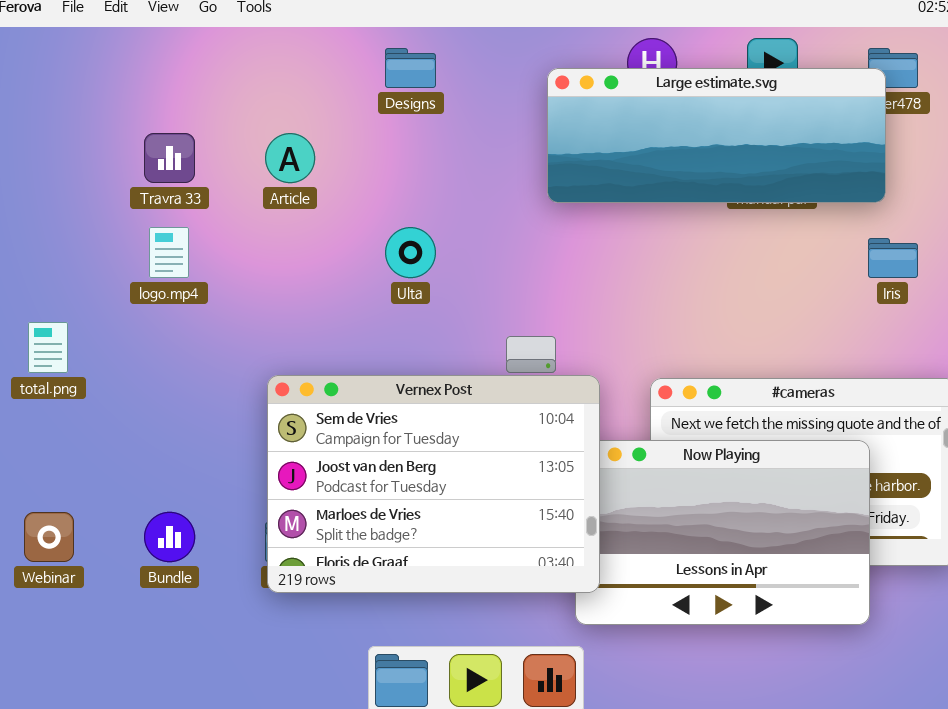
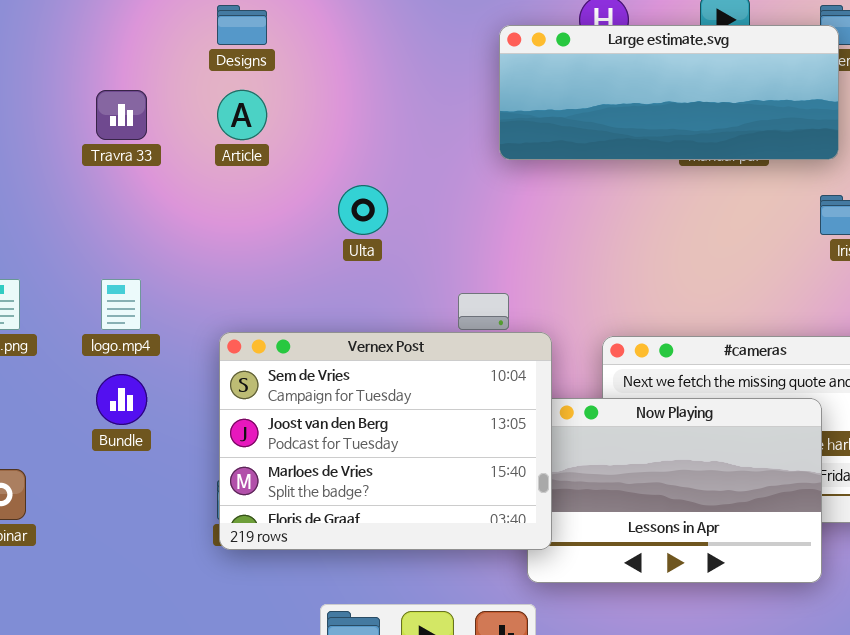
Designs: [385,48,436,88] -> [217,5,267,45], moved
logo.mp4: [149,227,189,278] -> [101,279,141,330], moved
Bundle: [144,512,195,562] -> [96,374,147,425], moved

